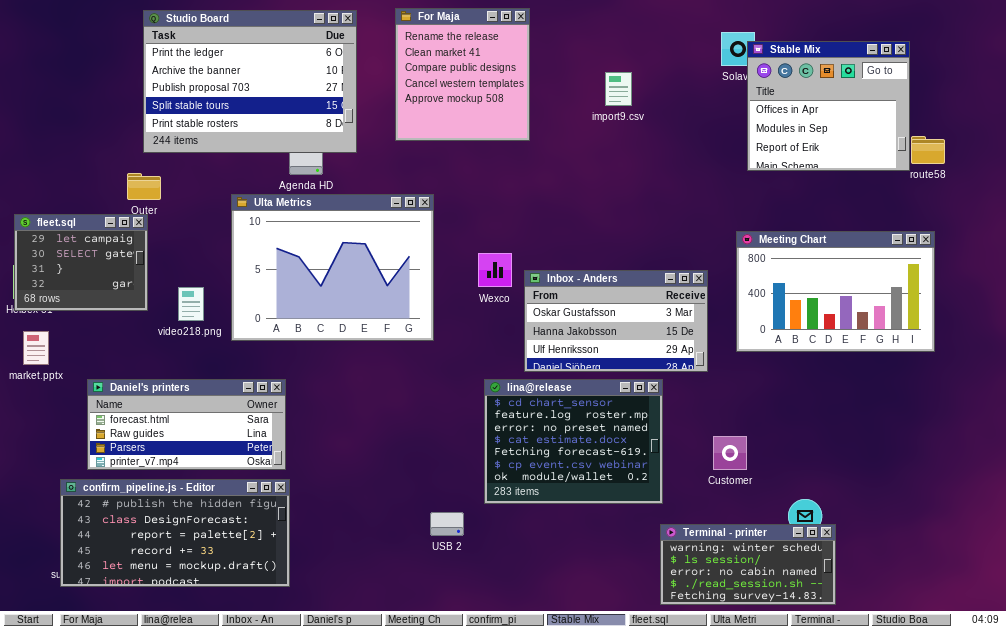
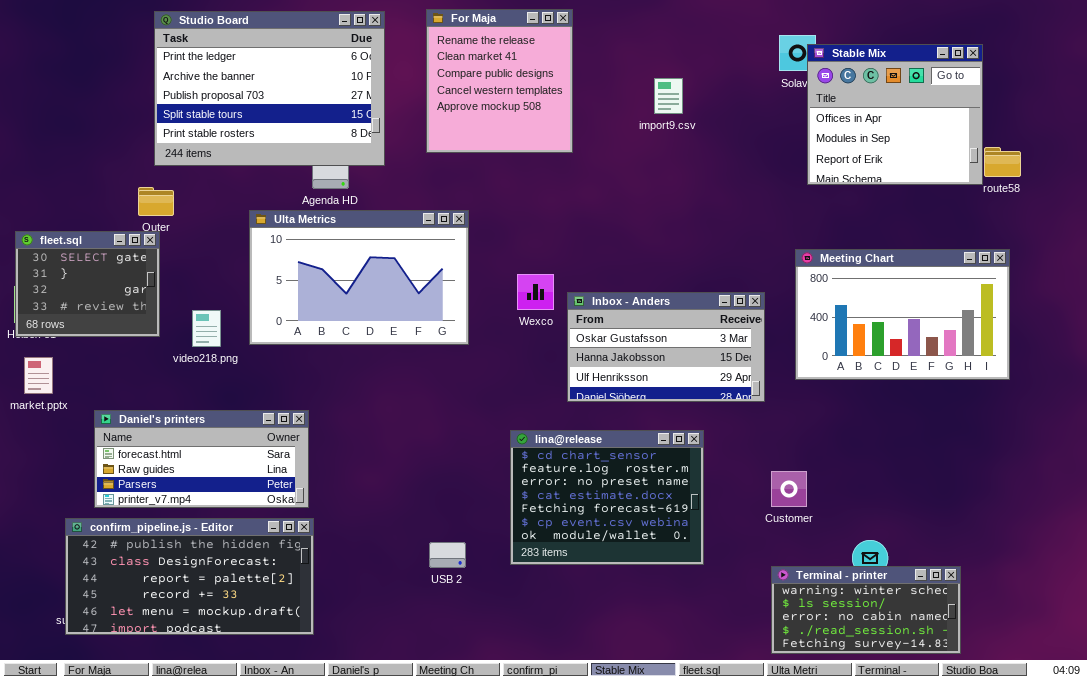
Ulta Metrics: [231,194,434,341] -> [249,210,469,345], resized
fleet.sql: [14,214,148,311] -> [15,231,160,337], scrolled down 1 row
lina@release: [484,379,663,504] -> [510,430,704,565], moved
USB 2: [430,512,464,536] -> [429,542,466,568], moved
Terminal - printer: [660,524,836,605] -> [771,566,961,654], moved

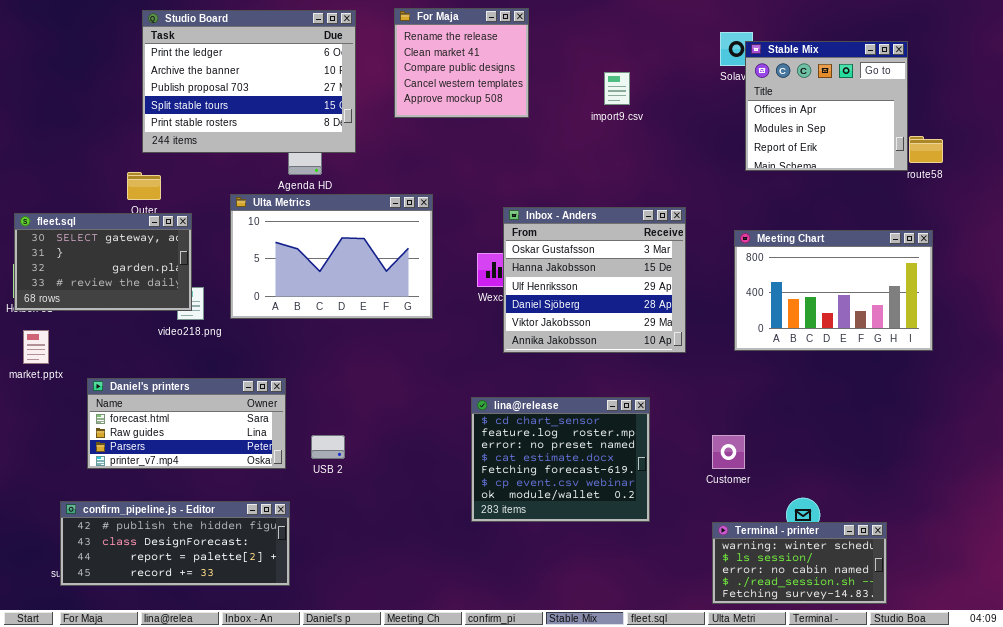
For Maja: [426,9,573,153] -> [394,8,529,118], resized
fleet.sql: [15,231,160,337] -> [14,213,192,311], resized
Inbox - Anders: [567,292,765,402] -> [503,207,686,353], moved, resized
confirm_pipeline.js - Editor: [65,518,314,635] -> [60,501,290,586], resized
USB 2: [429,542,466,568] -> [311,435,345,459], moved

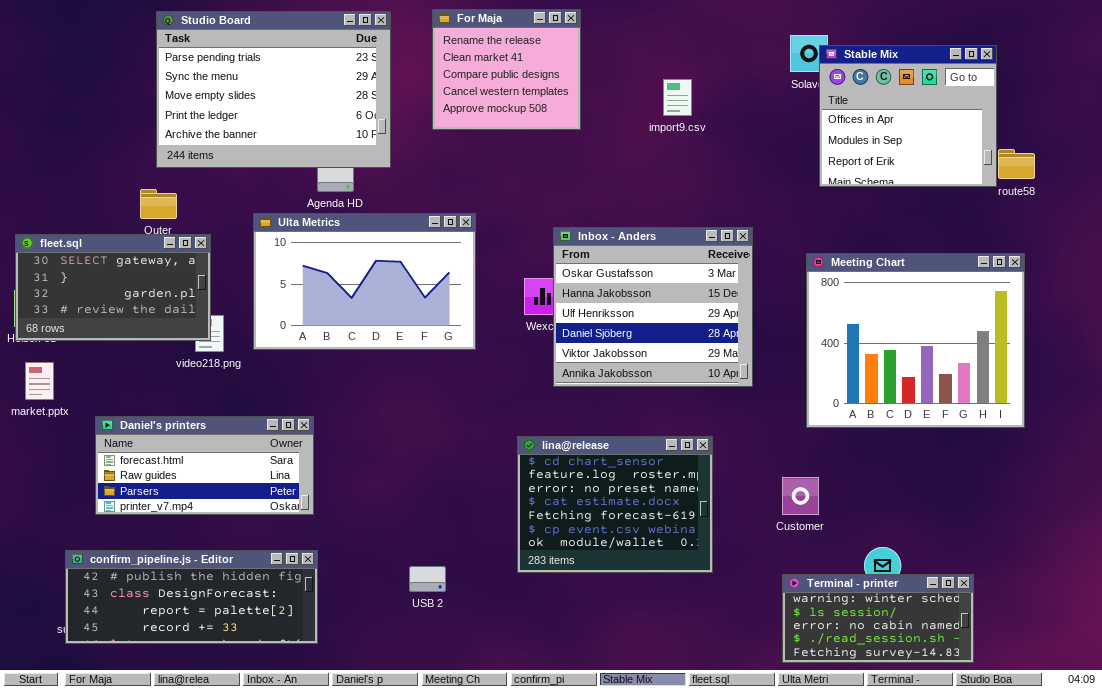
Studio Board: [142,10,356,153] -> [156,11,391,168], scrolled up 3 rows
Meeting Chart: [734,230,933,351] -> [806,253,1025,428], resized
USB 2: [311,435,345,459] -> [409,566,446,592], moved

